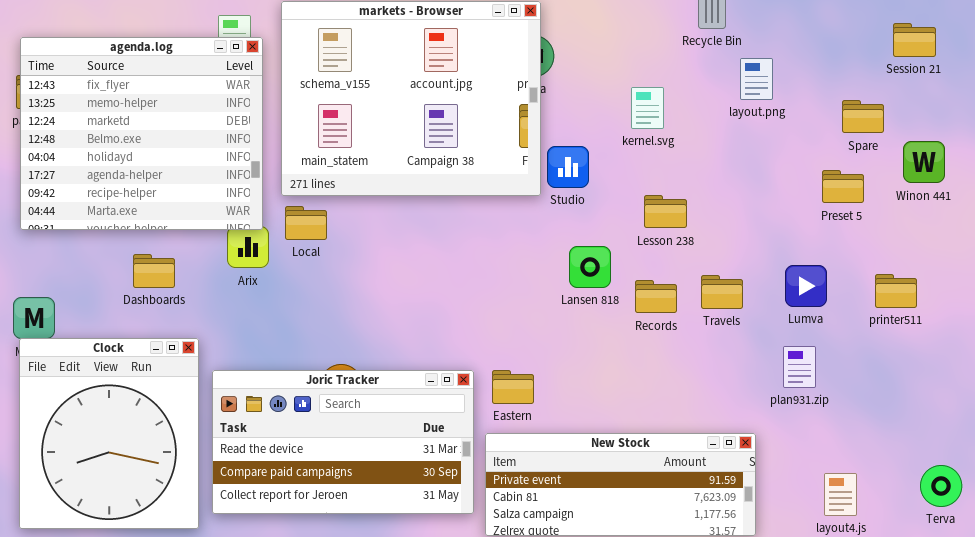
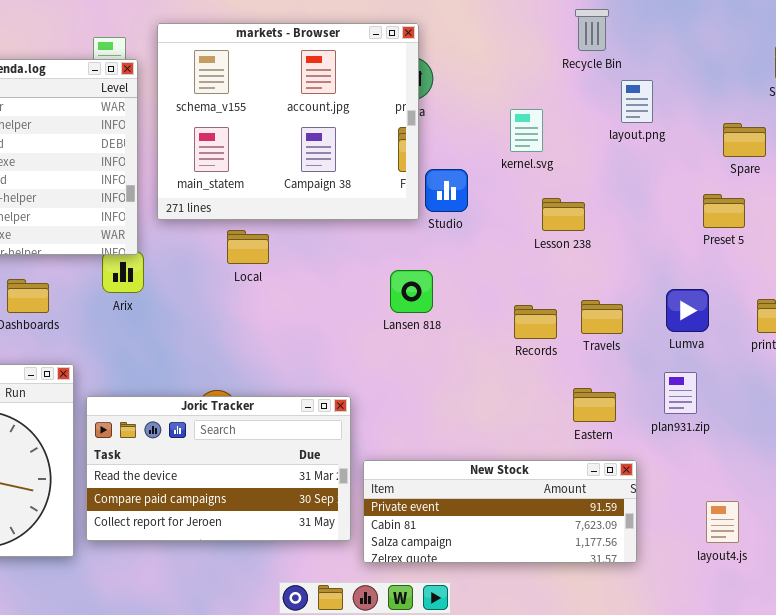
Lesson 238: [644,195,687,228] -> [542,198,585,231], moved
Local: [285,206,327,240] -> [227,230,269,264], moved
Lansen 818: [569,246,611,288] -> [390,270,433,313], moved
Eastern: [492,370,534,404] -> [573,388,616,422], moved

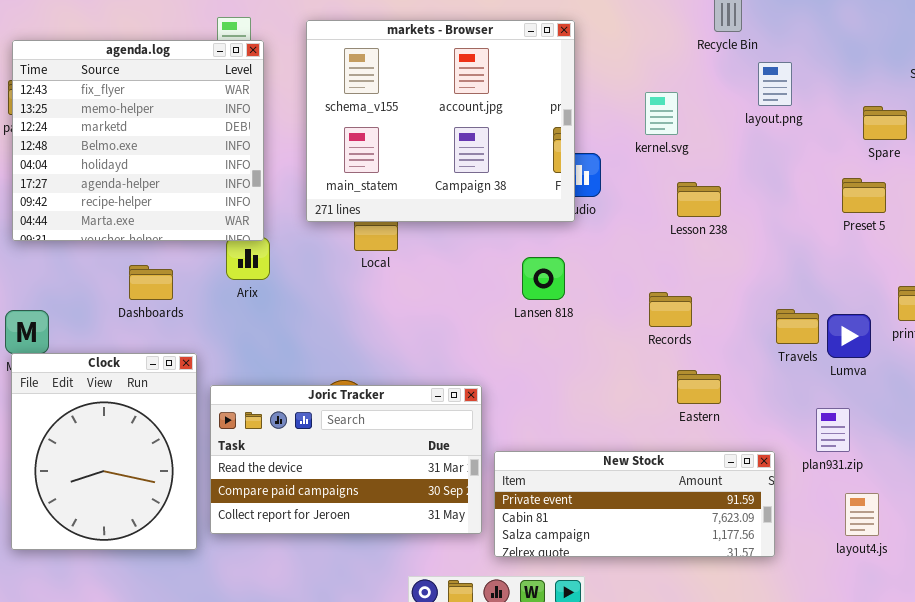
markets - Browser: [157,23,419,220] -> [306,20,575,222], moved
Lumva: [666,289,709,332] -> [827,314,871,358], moved
Travels: [581,300,623,334] -> [776,309,819,344], moved
plan931.zip: [664,372,697,414] -> [816,408,850,452], moved
Eastern: [573,388,616,422] -> [677,370,721,404], moved

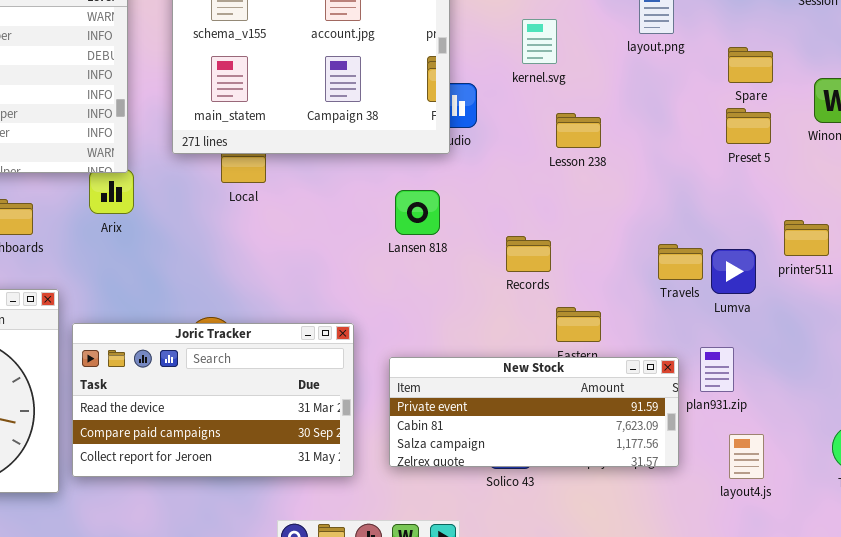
Spare: [863,106,907,140] -> [728,47,773,83], moved
Records: [649,292,692,327] -> [506,236,551,272], moved
New Stock: [494,451,775,557] -> [389,357,679,467], moved

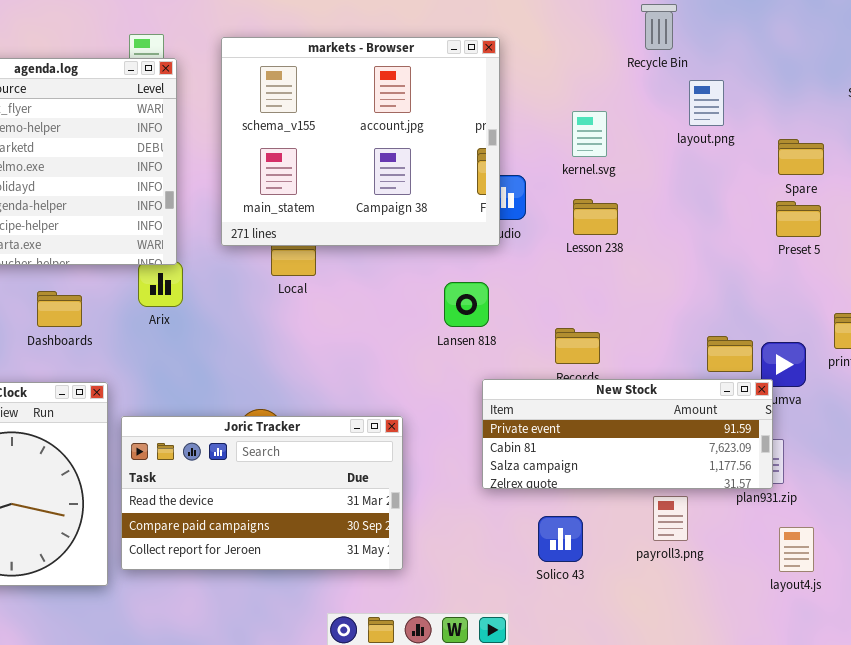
Lesson 238: [556,113,601,148] -> [573,199,618,235], moved
New Stock: [389,357,679,467] -> [482,379,773,489], moved

